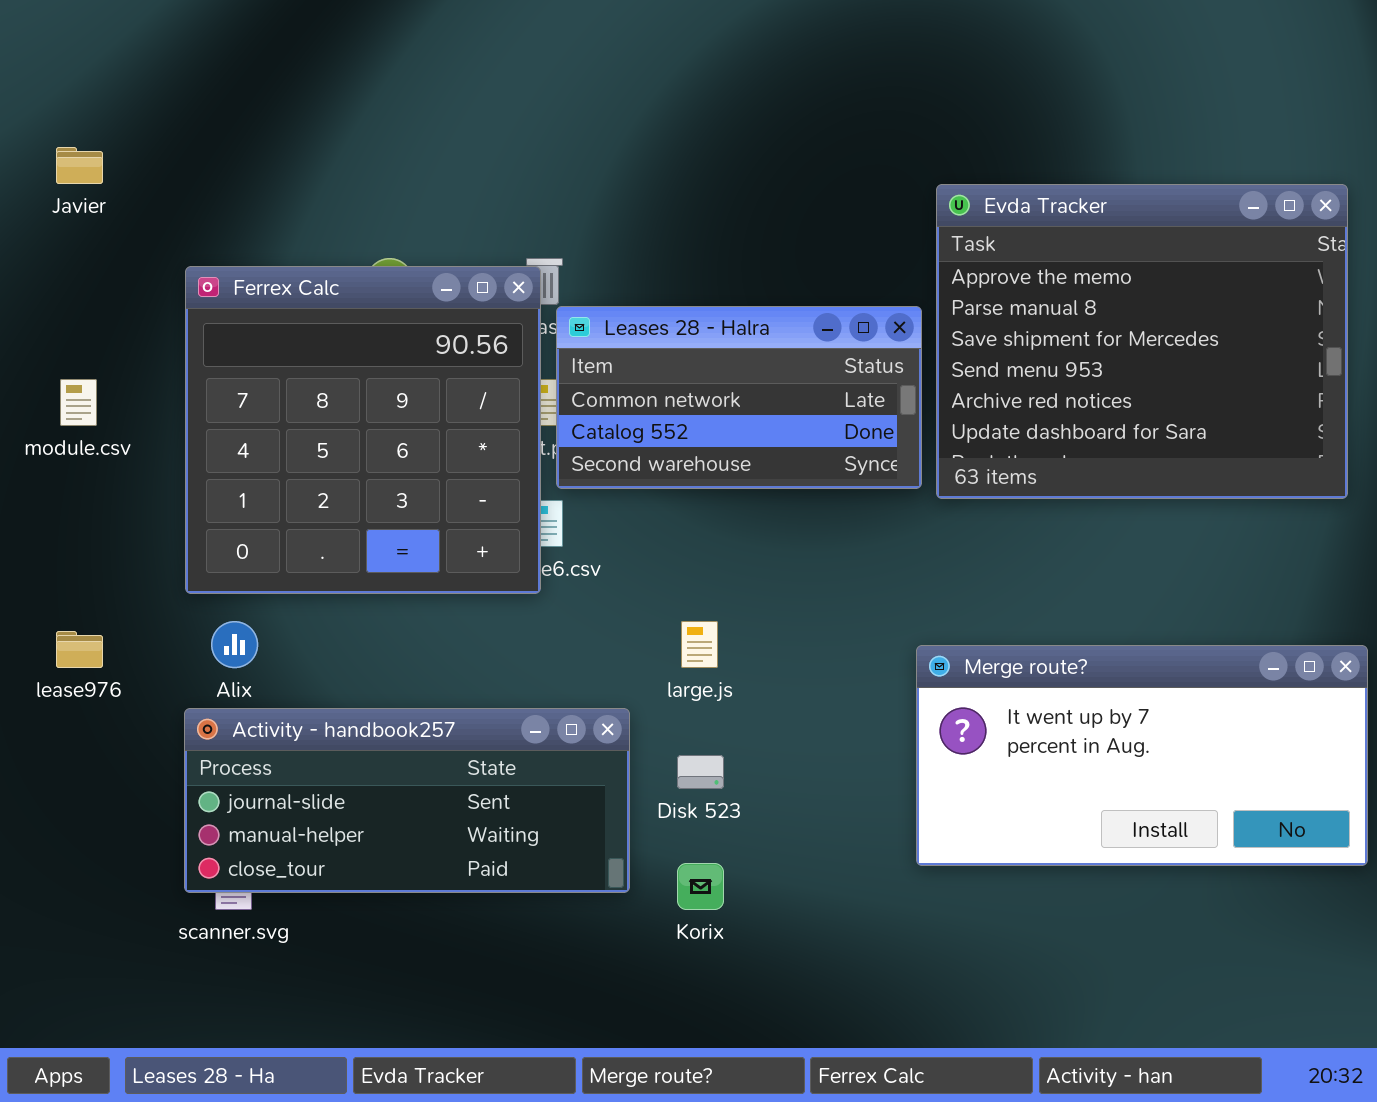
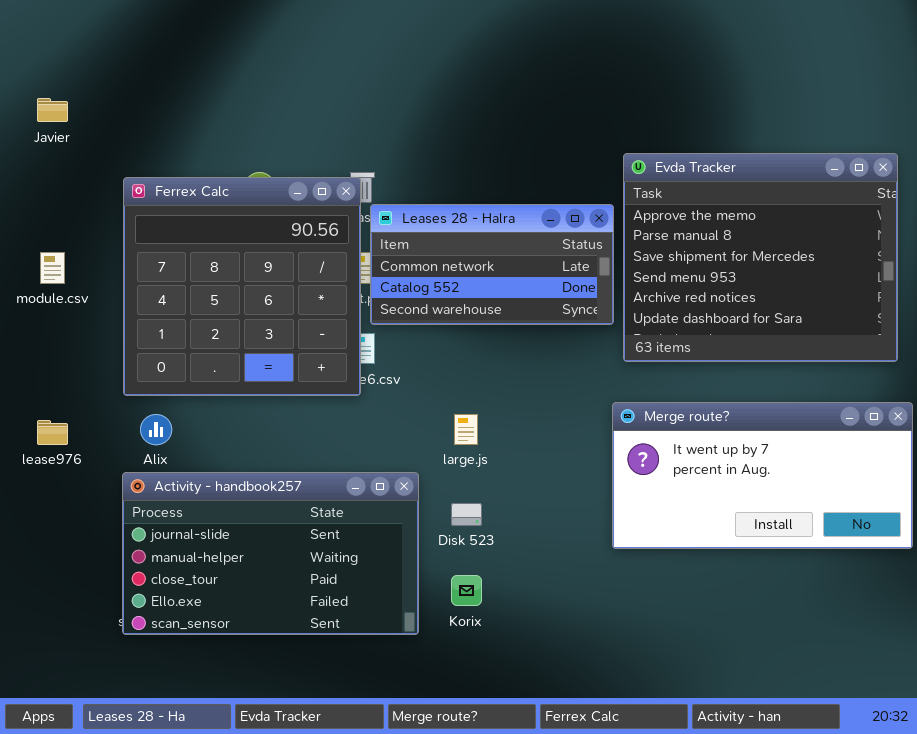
Evda Tracker: [936,184,1348,499] -> [623,153,898,362], moved
Merge route?: [916,645,1368,866] -> [612,402,913,549], moved
Activity - handbook257: [184,708,630,893] -> [122,472,419,635], resized

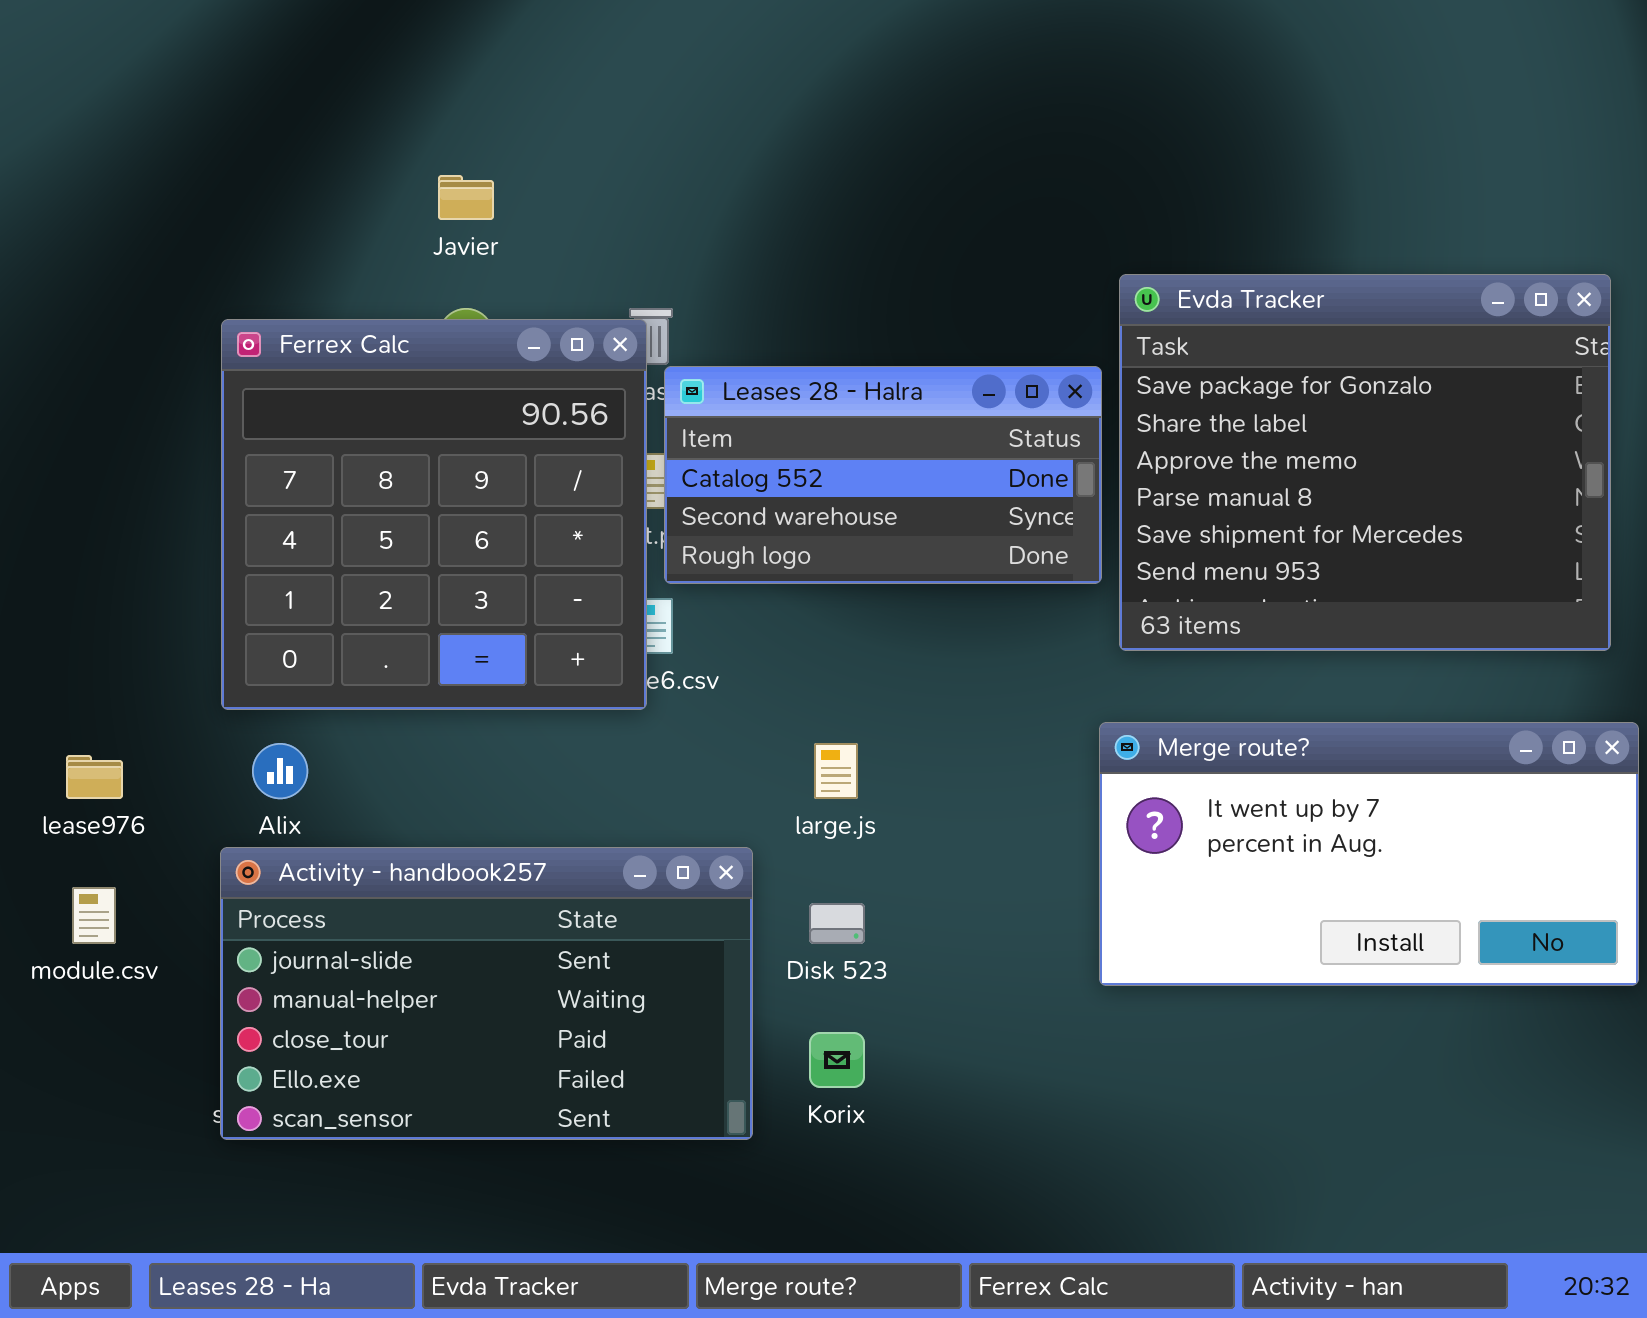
Javier: [37,98,68,122] -> [438,175,494,220], moved
Evda Tracker: [623,153,898,362] -> [1119,274,1611,651], scrolled up 2 rows
Leases 28 - Halra: [370,204,614,325] -> [664,366,1102,584], scrolled down 1 row
module.csv: [40,252,65,284] -> [72,887,116,944], moved

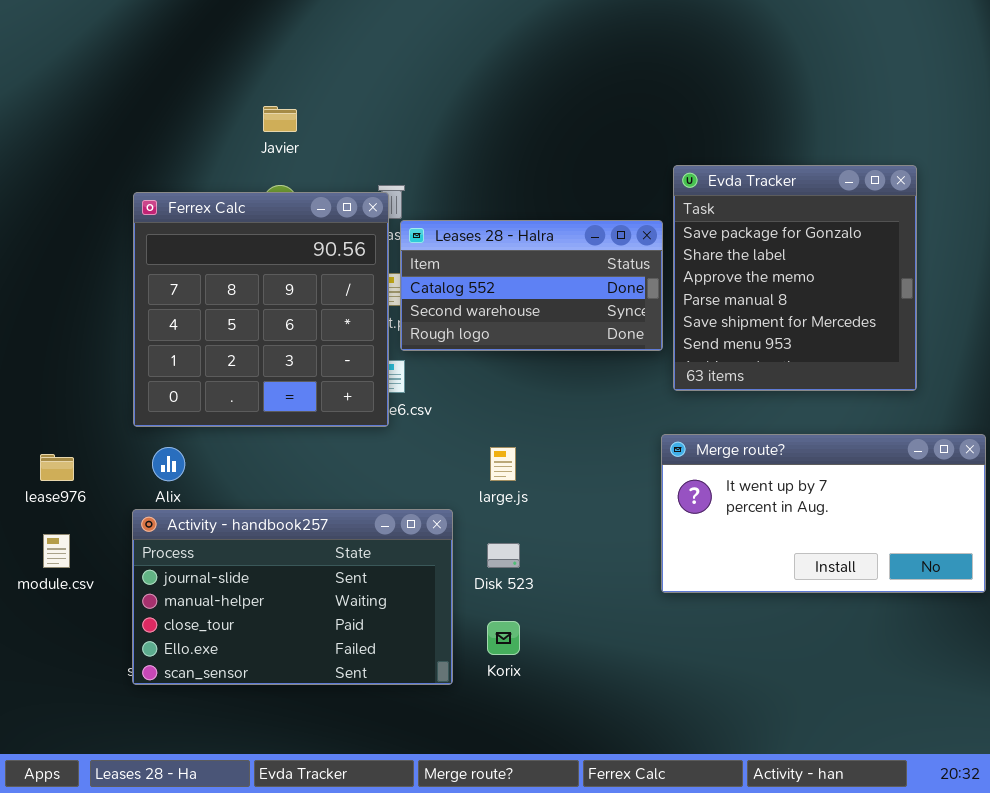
Evda Tracker: [1119,274,1611,651] -> [673,165,917,391], resized

